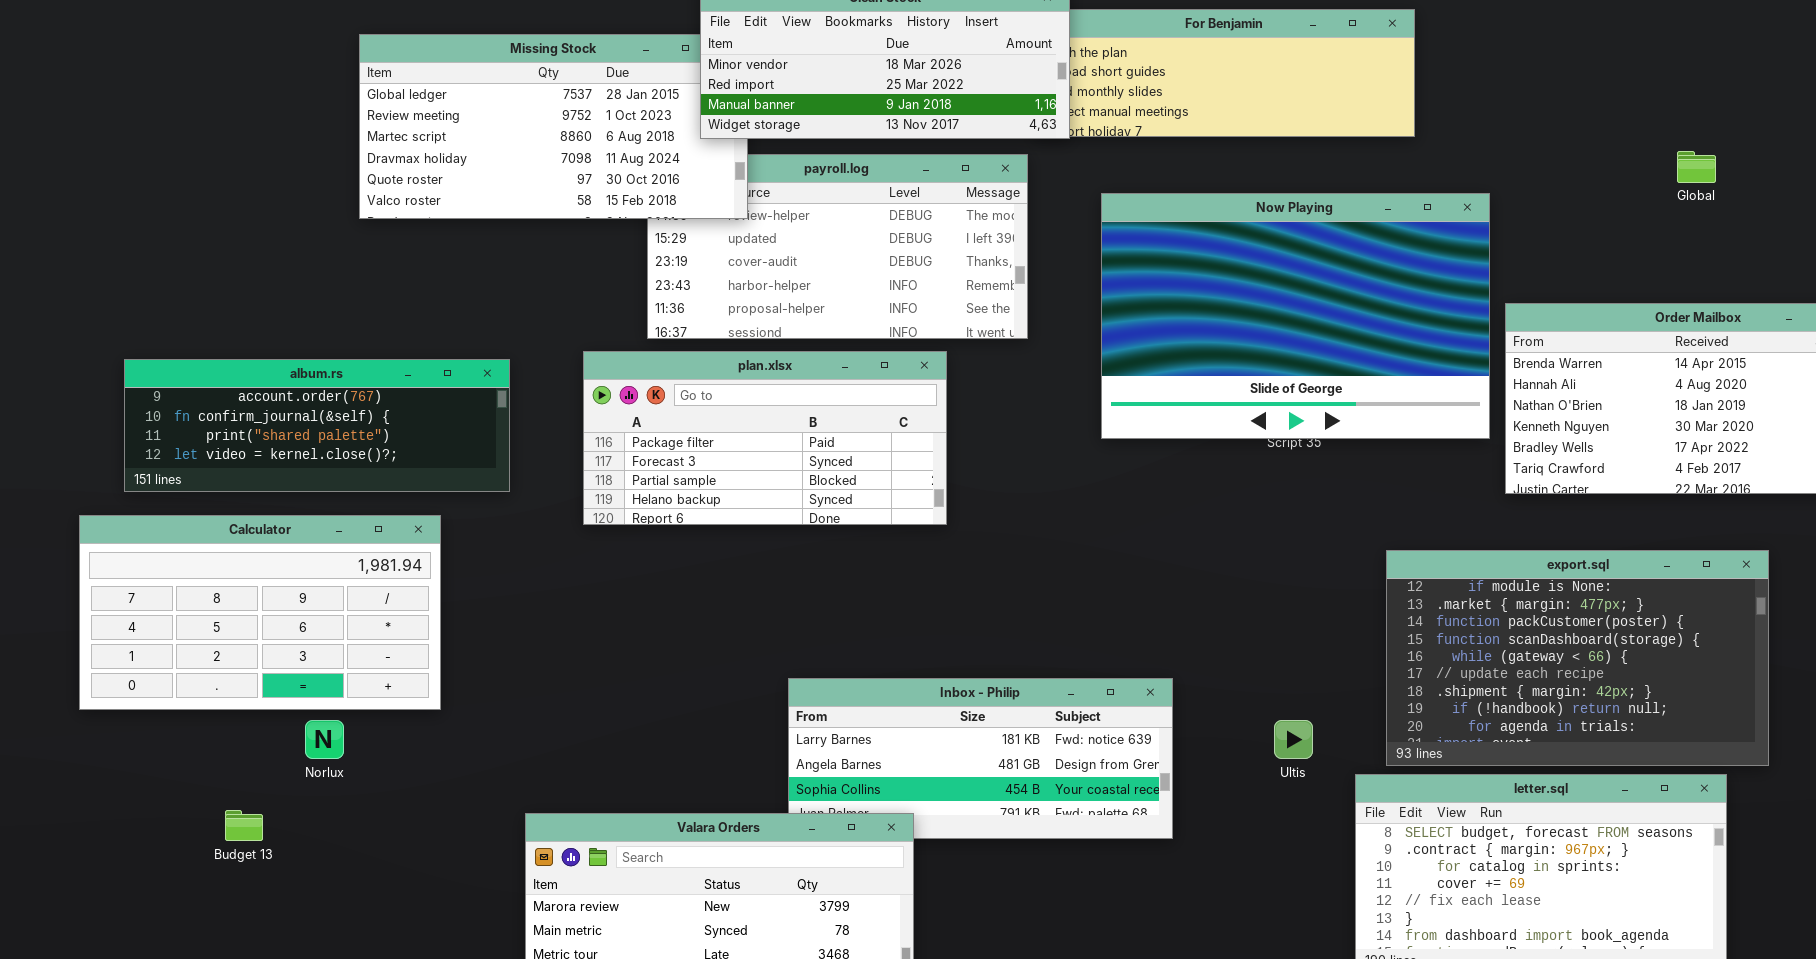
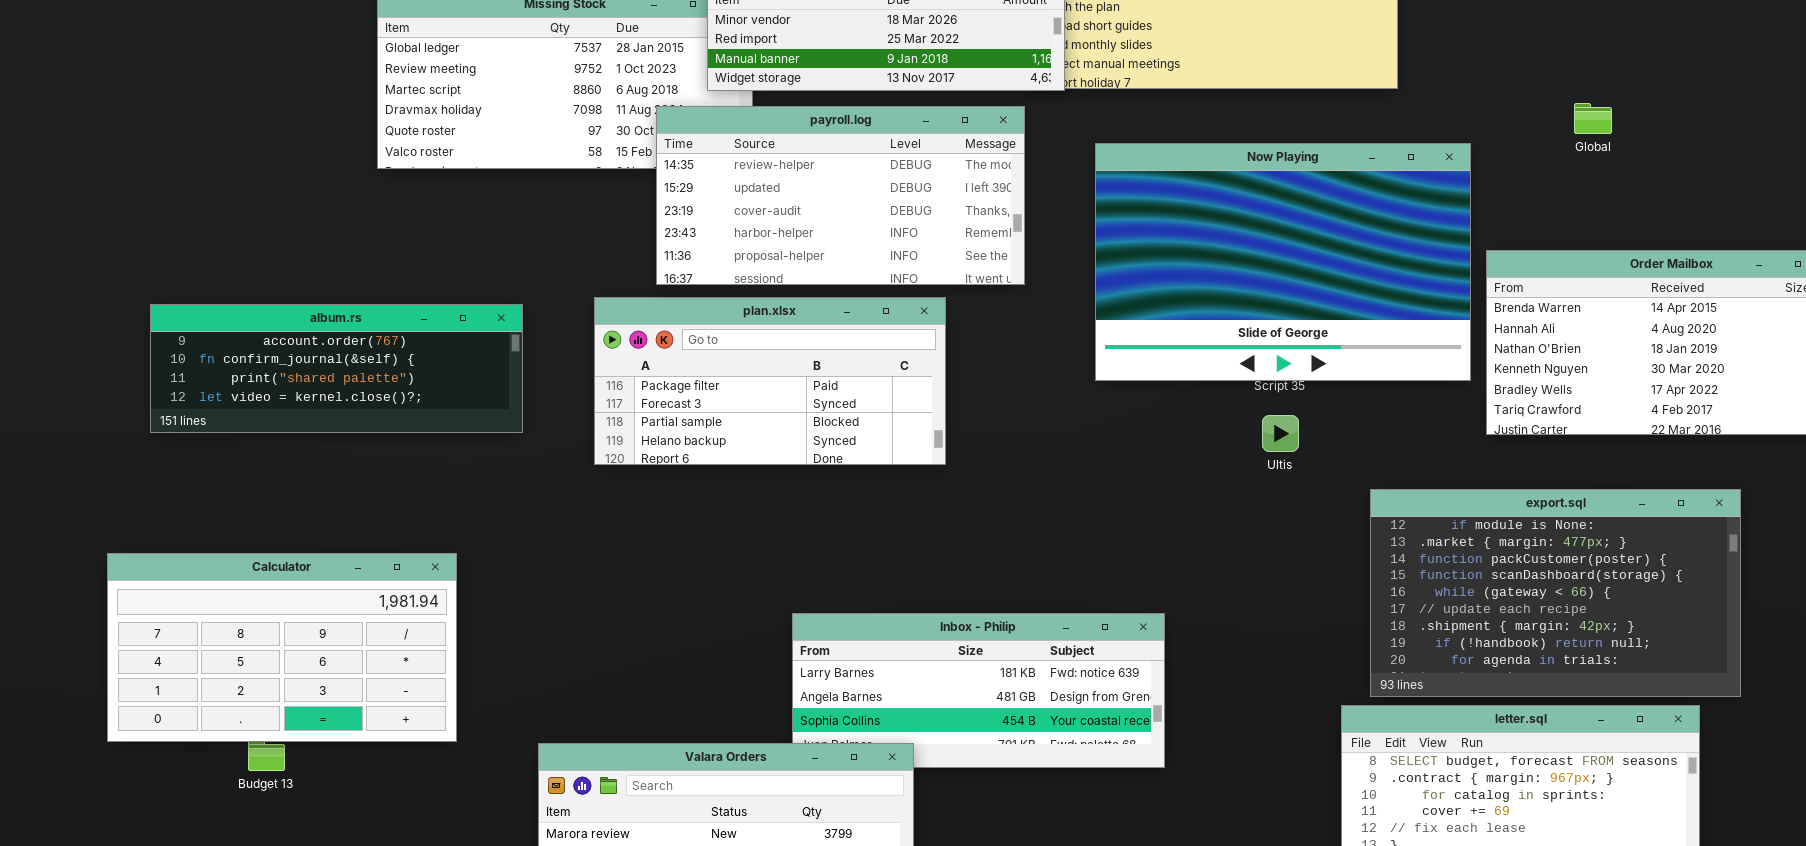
Global: [1677,151,1716,183] -> [1574,103,1612,134], moved
payroll.log: [647,154,1028,339] -> [656,106,1025,285], raised
Calculator: [79,515,441,710] -> [107,553,457,742], moved
Ultis: [1274,720,1313,759] -> [1262,415,1299,452], moved

